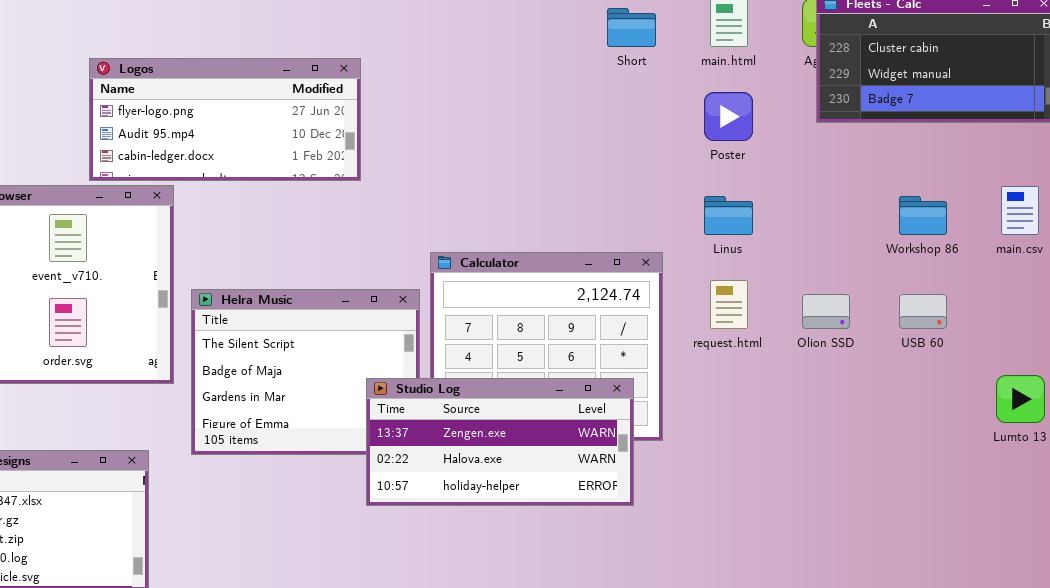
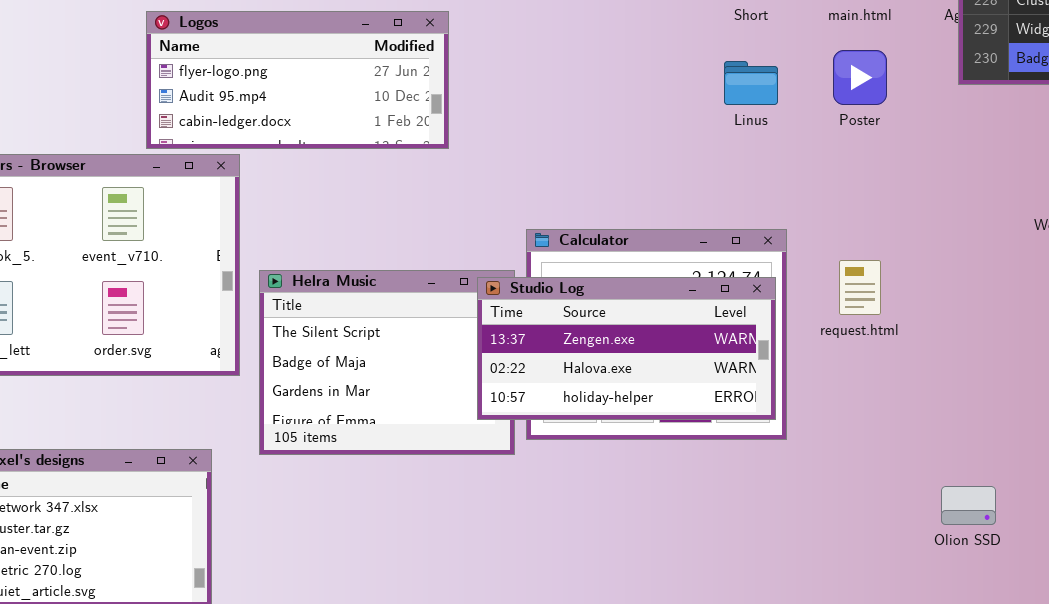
Linus: [704,196,753,235] -> [724,61,778,105], moved
Olion SSD: [802,294,850,329] -> [941,486,996,525], moved
Studio Log: [366,378,634,506] -> [477,277,776,420], moved

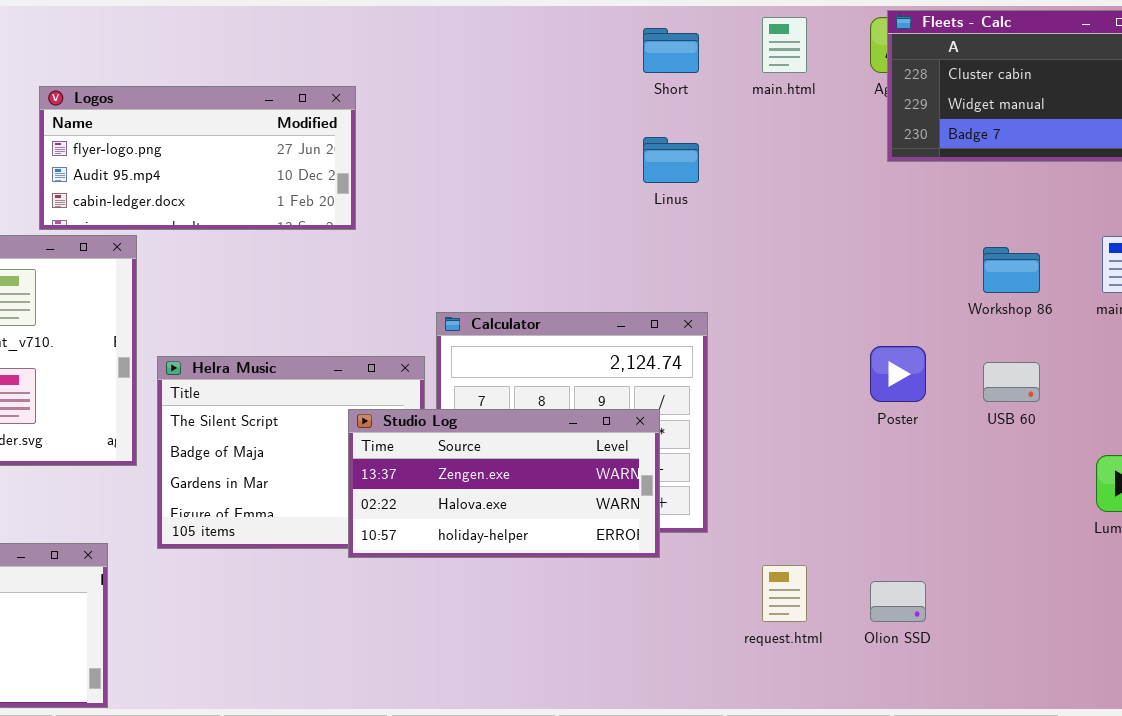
Poster: [833,50,887,105] -> [870,346,926,402], moved
request.html: [839,260,881,315] -> [762,565,807,622], moved
Studio Log: [477,277,776,420] -> [348,409,660,558], moved

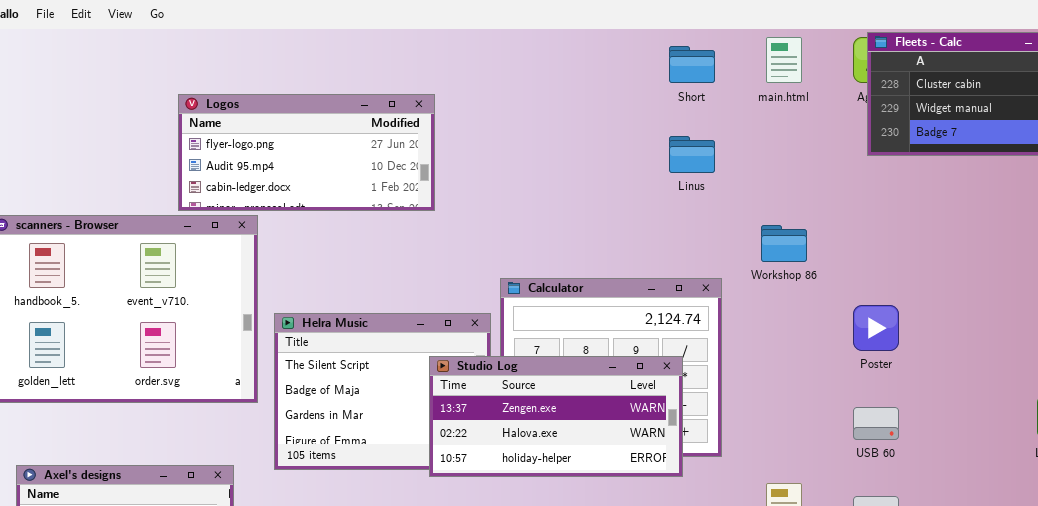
Workshop 86: [983,247,1040,293] -> [761,225,807,262], moved
USB 60: [983,362,1040,402] -> [853,407,899,440], moved

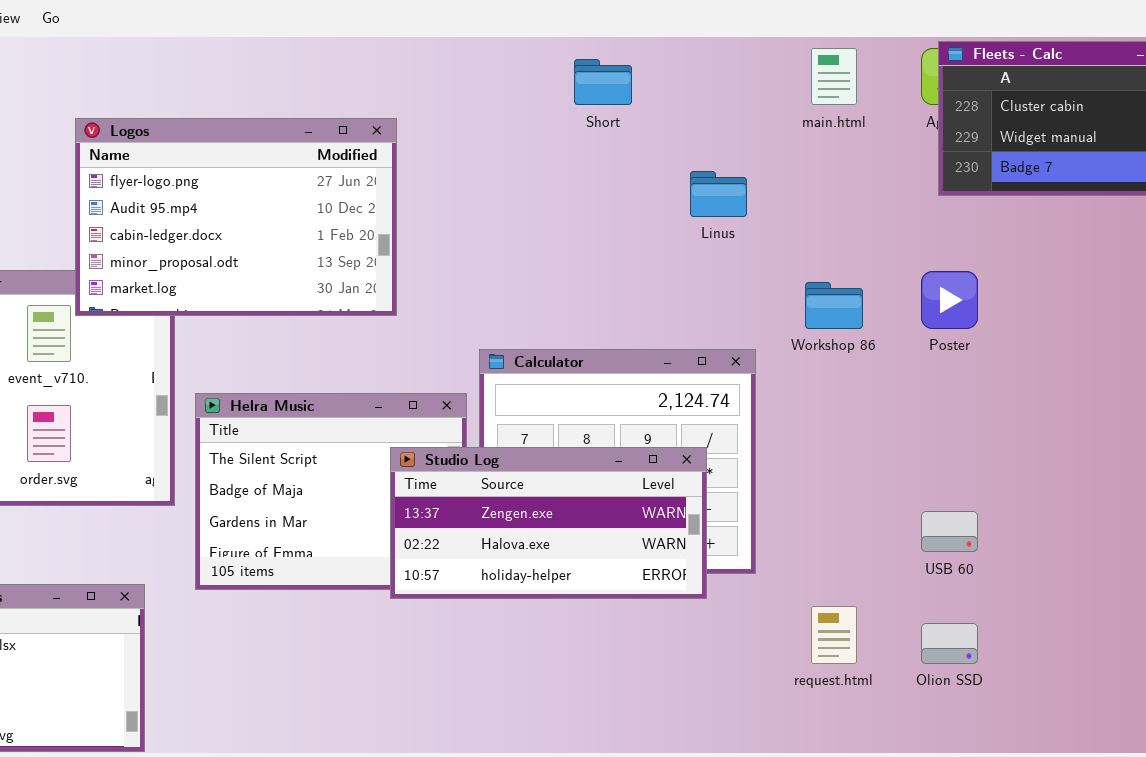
Short: [669,46,715,83] -> [574,59,632,105], moved
Logos: [178,94,435,211] -> [75,118,397,316], resized
Poster: [853,305,899,351] -> [921,271,978,329], moved

